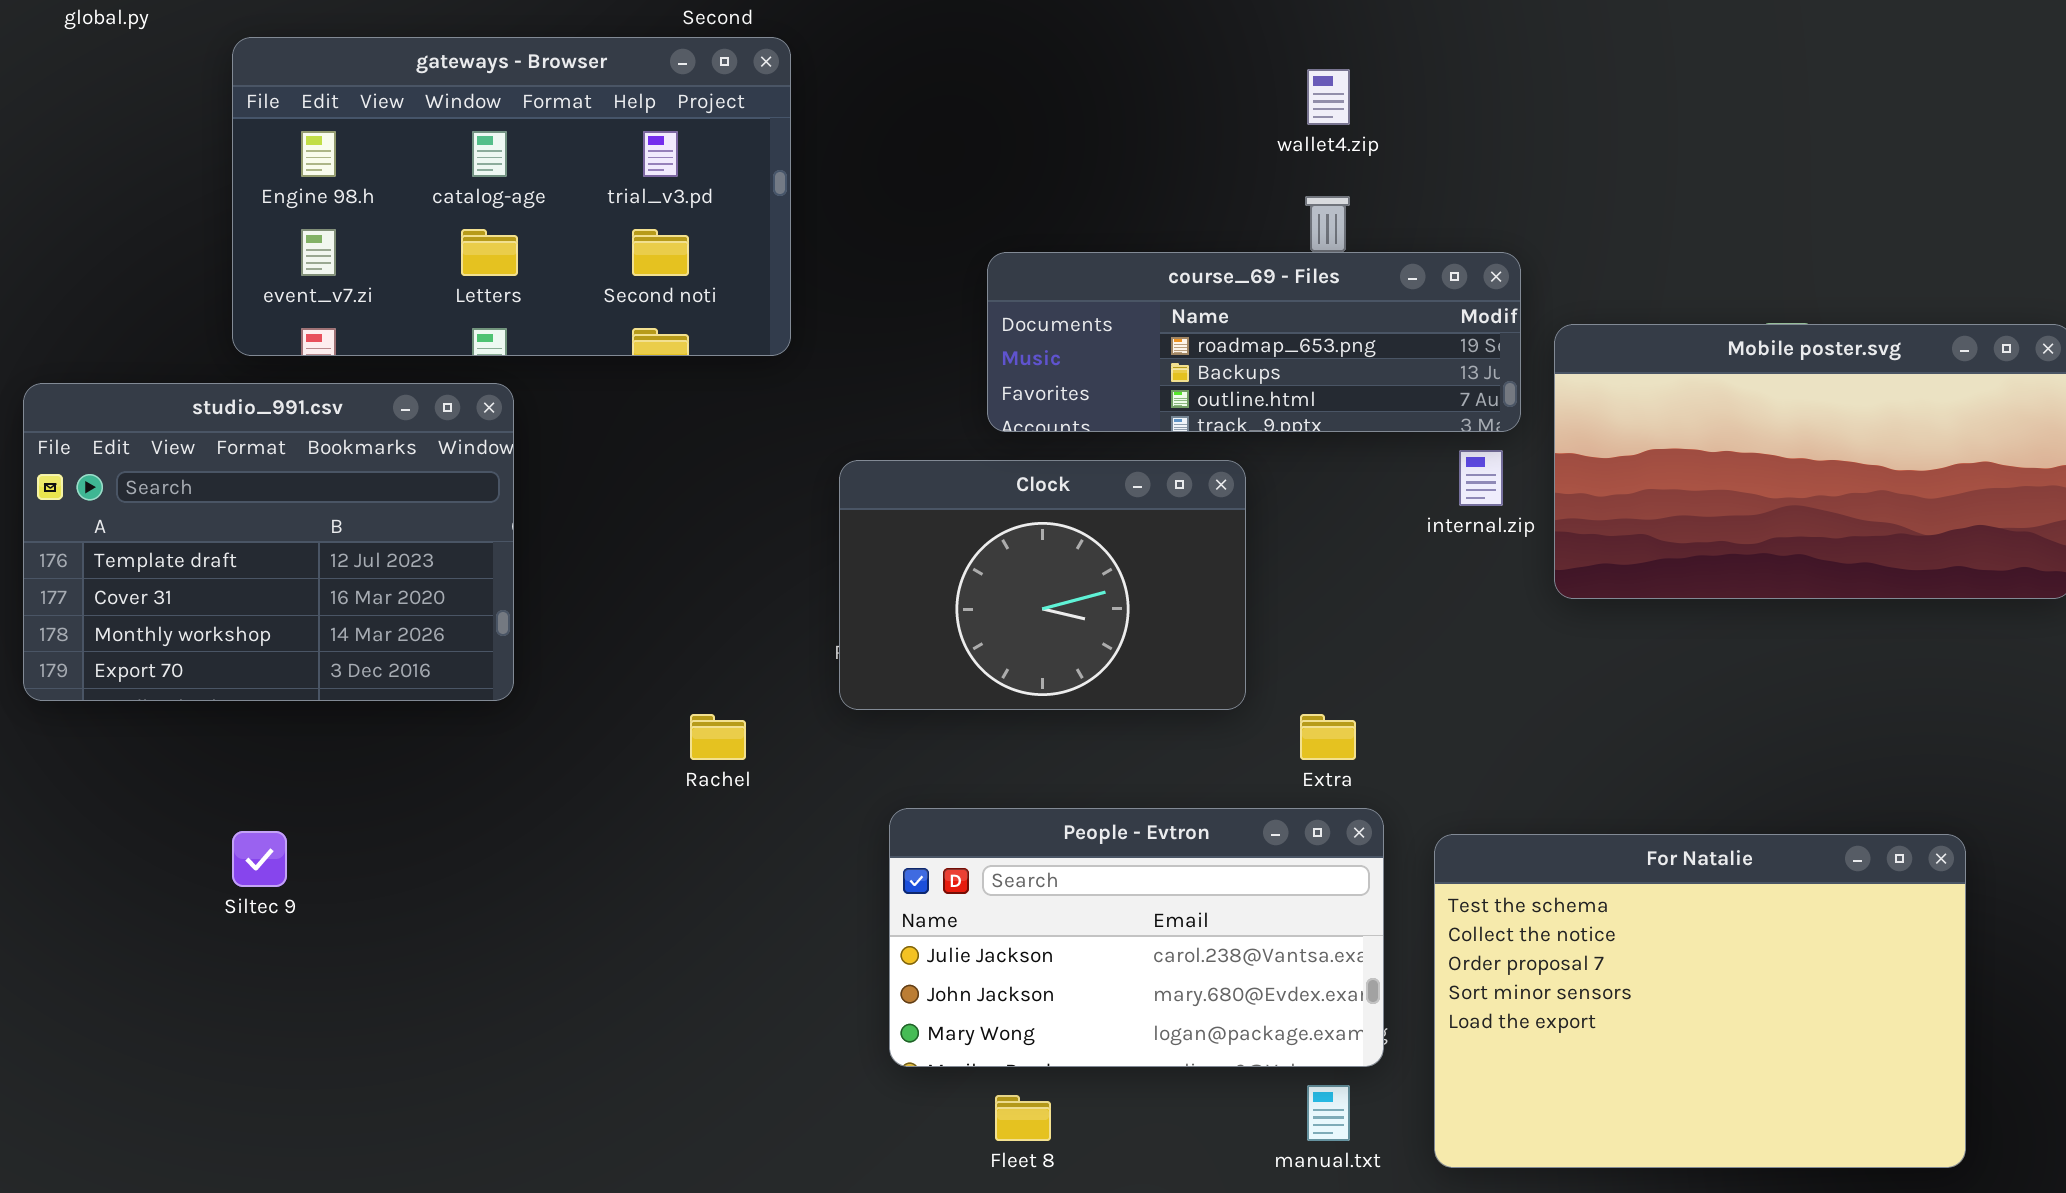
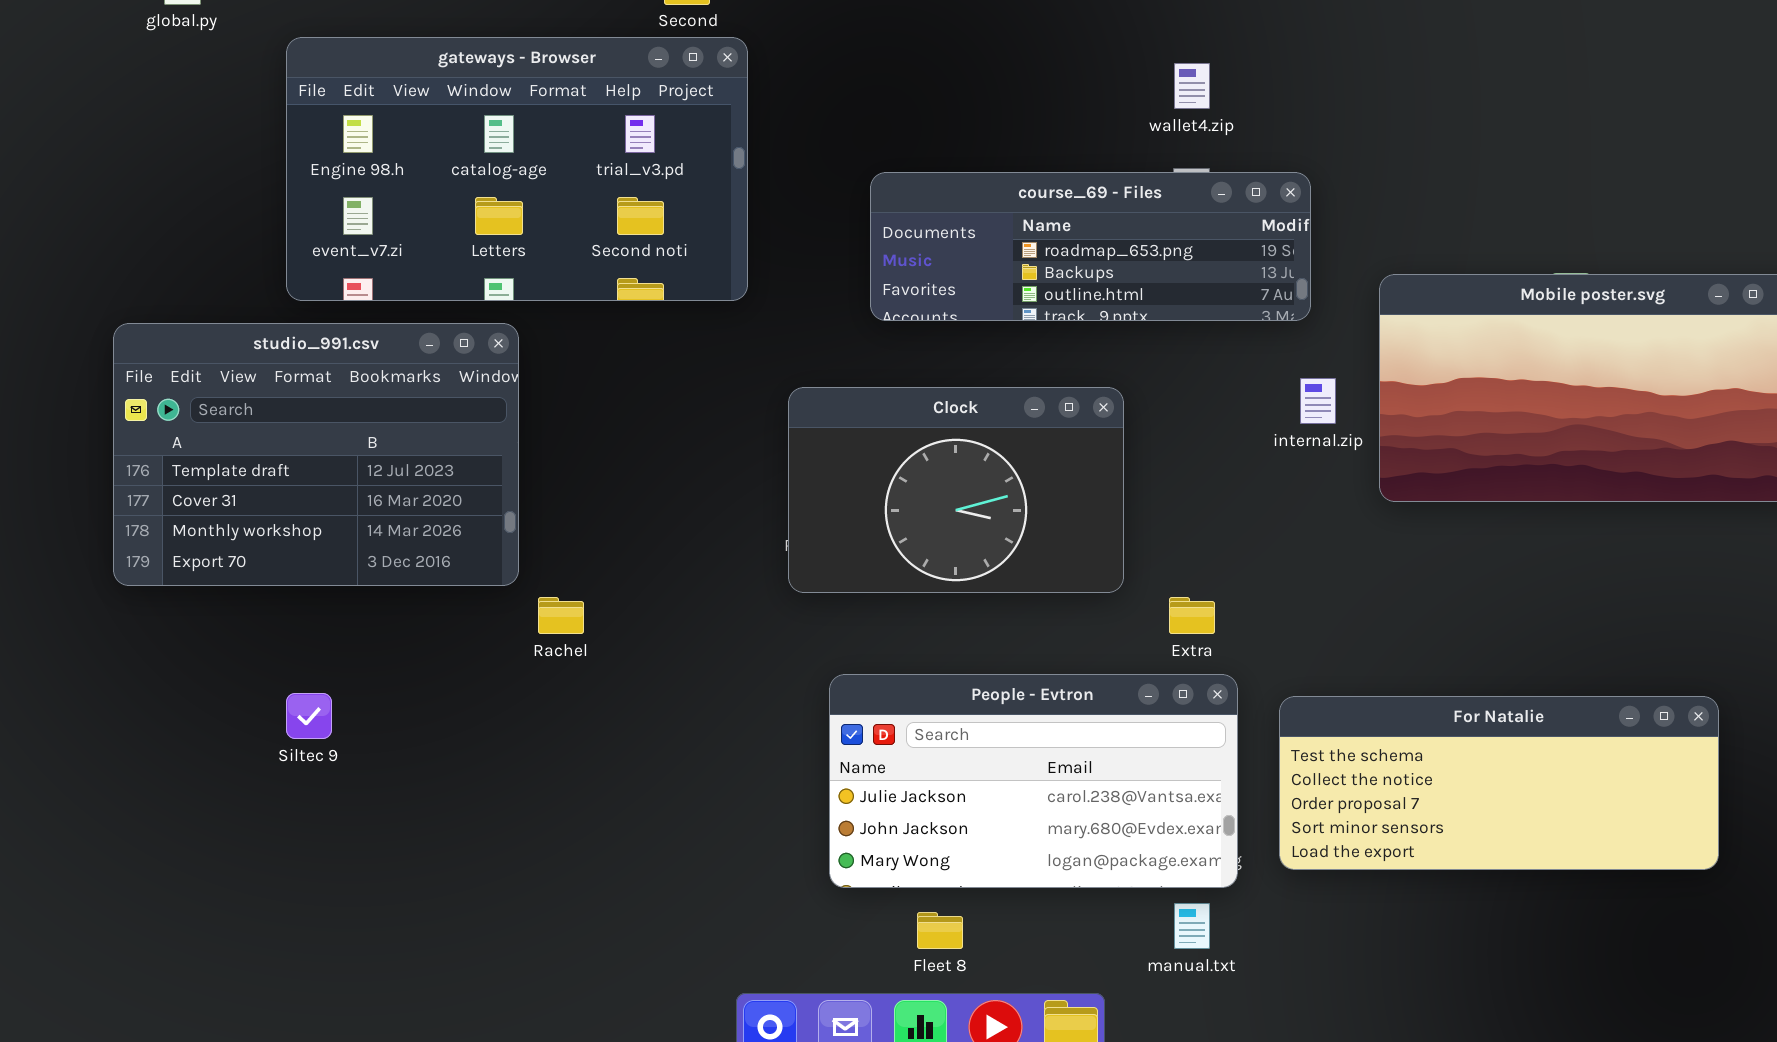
course_69 - Files: [987,252,1521,432] -> [870,172,1311,321], moved
Rachel: [690,714,746,760] -> [538,597,584,634], moved
For Natalie: [1434,834,1966,1168] -> [1279,696,1719,870], resized

